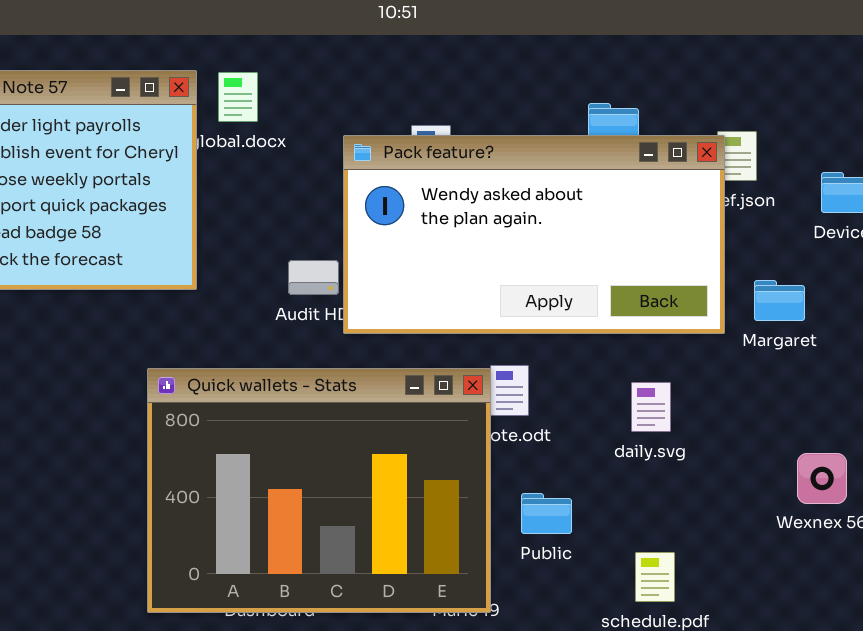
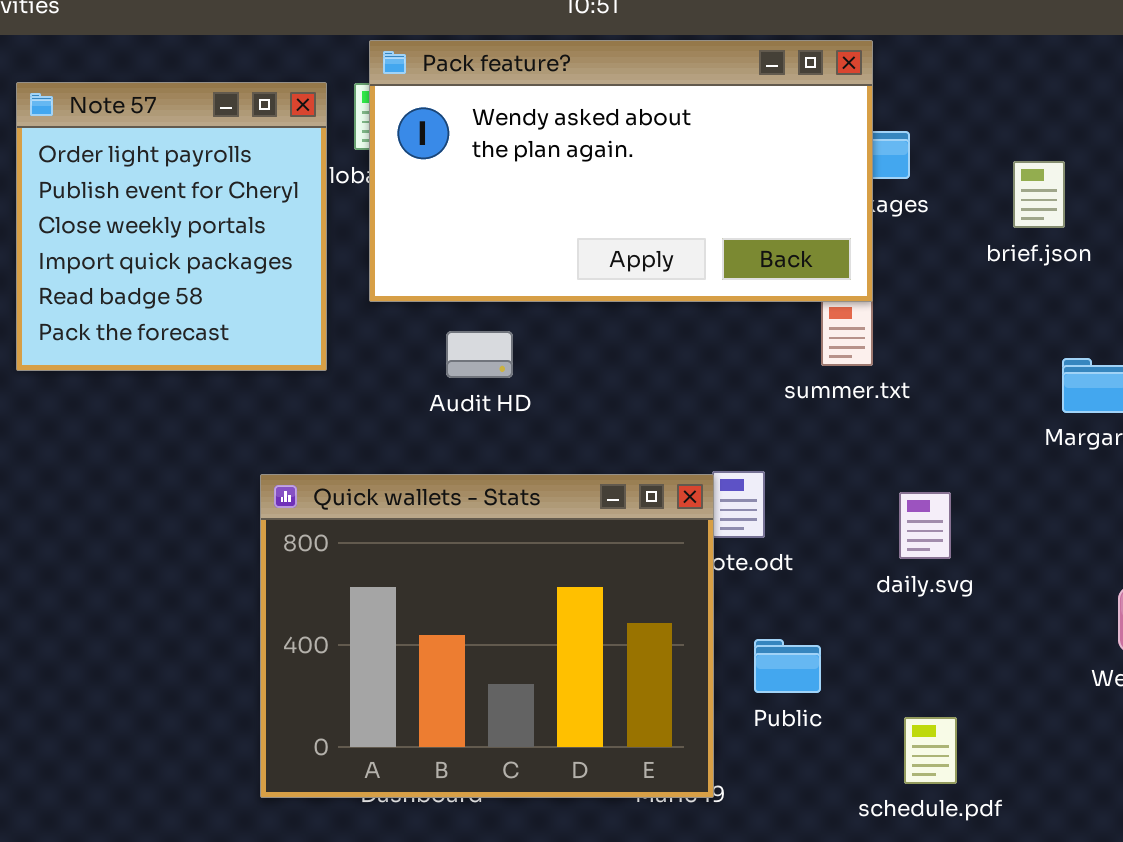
Pack feature?: [343,135,725,334] -> [369,40,873,302], moved

